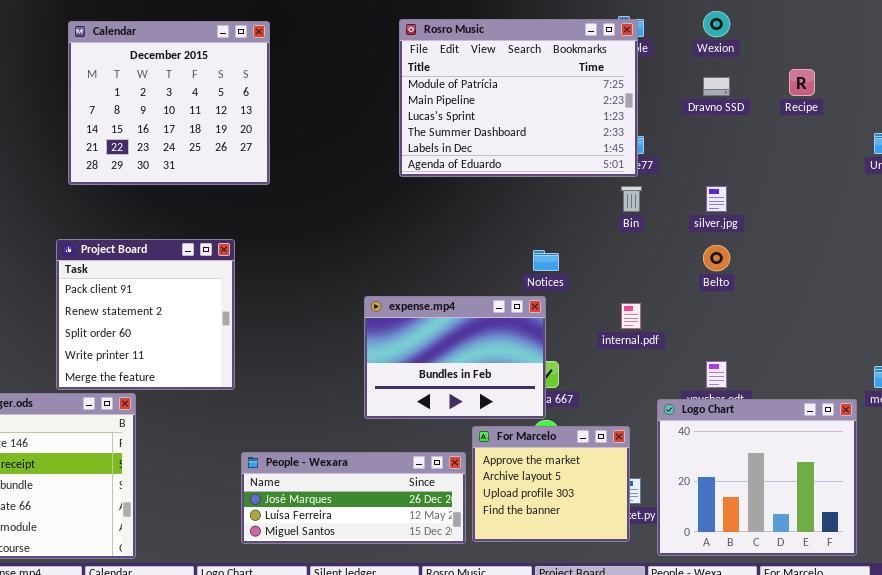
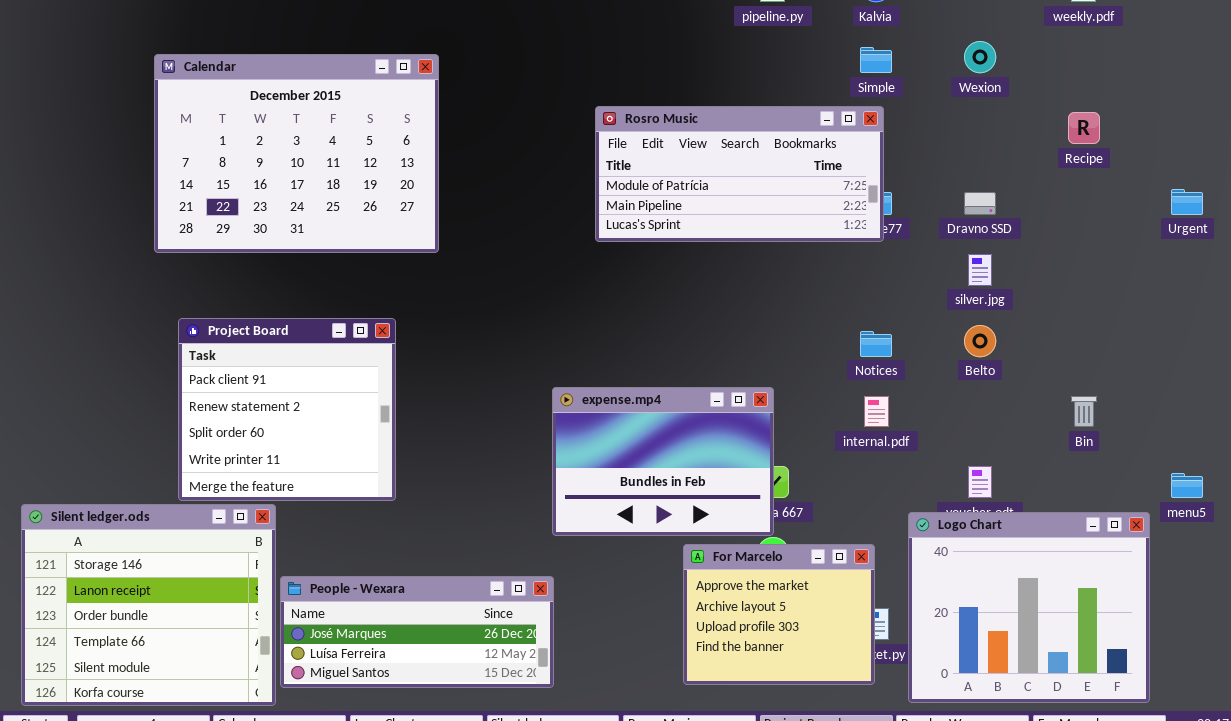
Rosro Music: [399,19,638,177] -> [595,106,884,242], resized
Calendar: [68,21,270,185] -> [154,54,439,253], resized
Dravno SSD: [703,77,730,96] -> [964,192,996,215], moved
Bin: [621,186,642,212] -> [1071,396,1097,427], moved
Notices: [533,250,559,271] -> [860,331,892,357], moved
People - Wexara: [241,452,466,544] -> [280,576,554,688], moved

